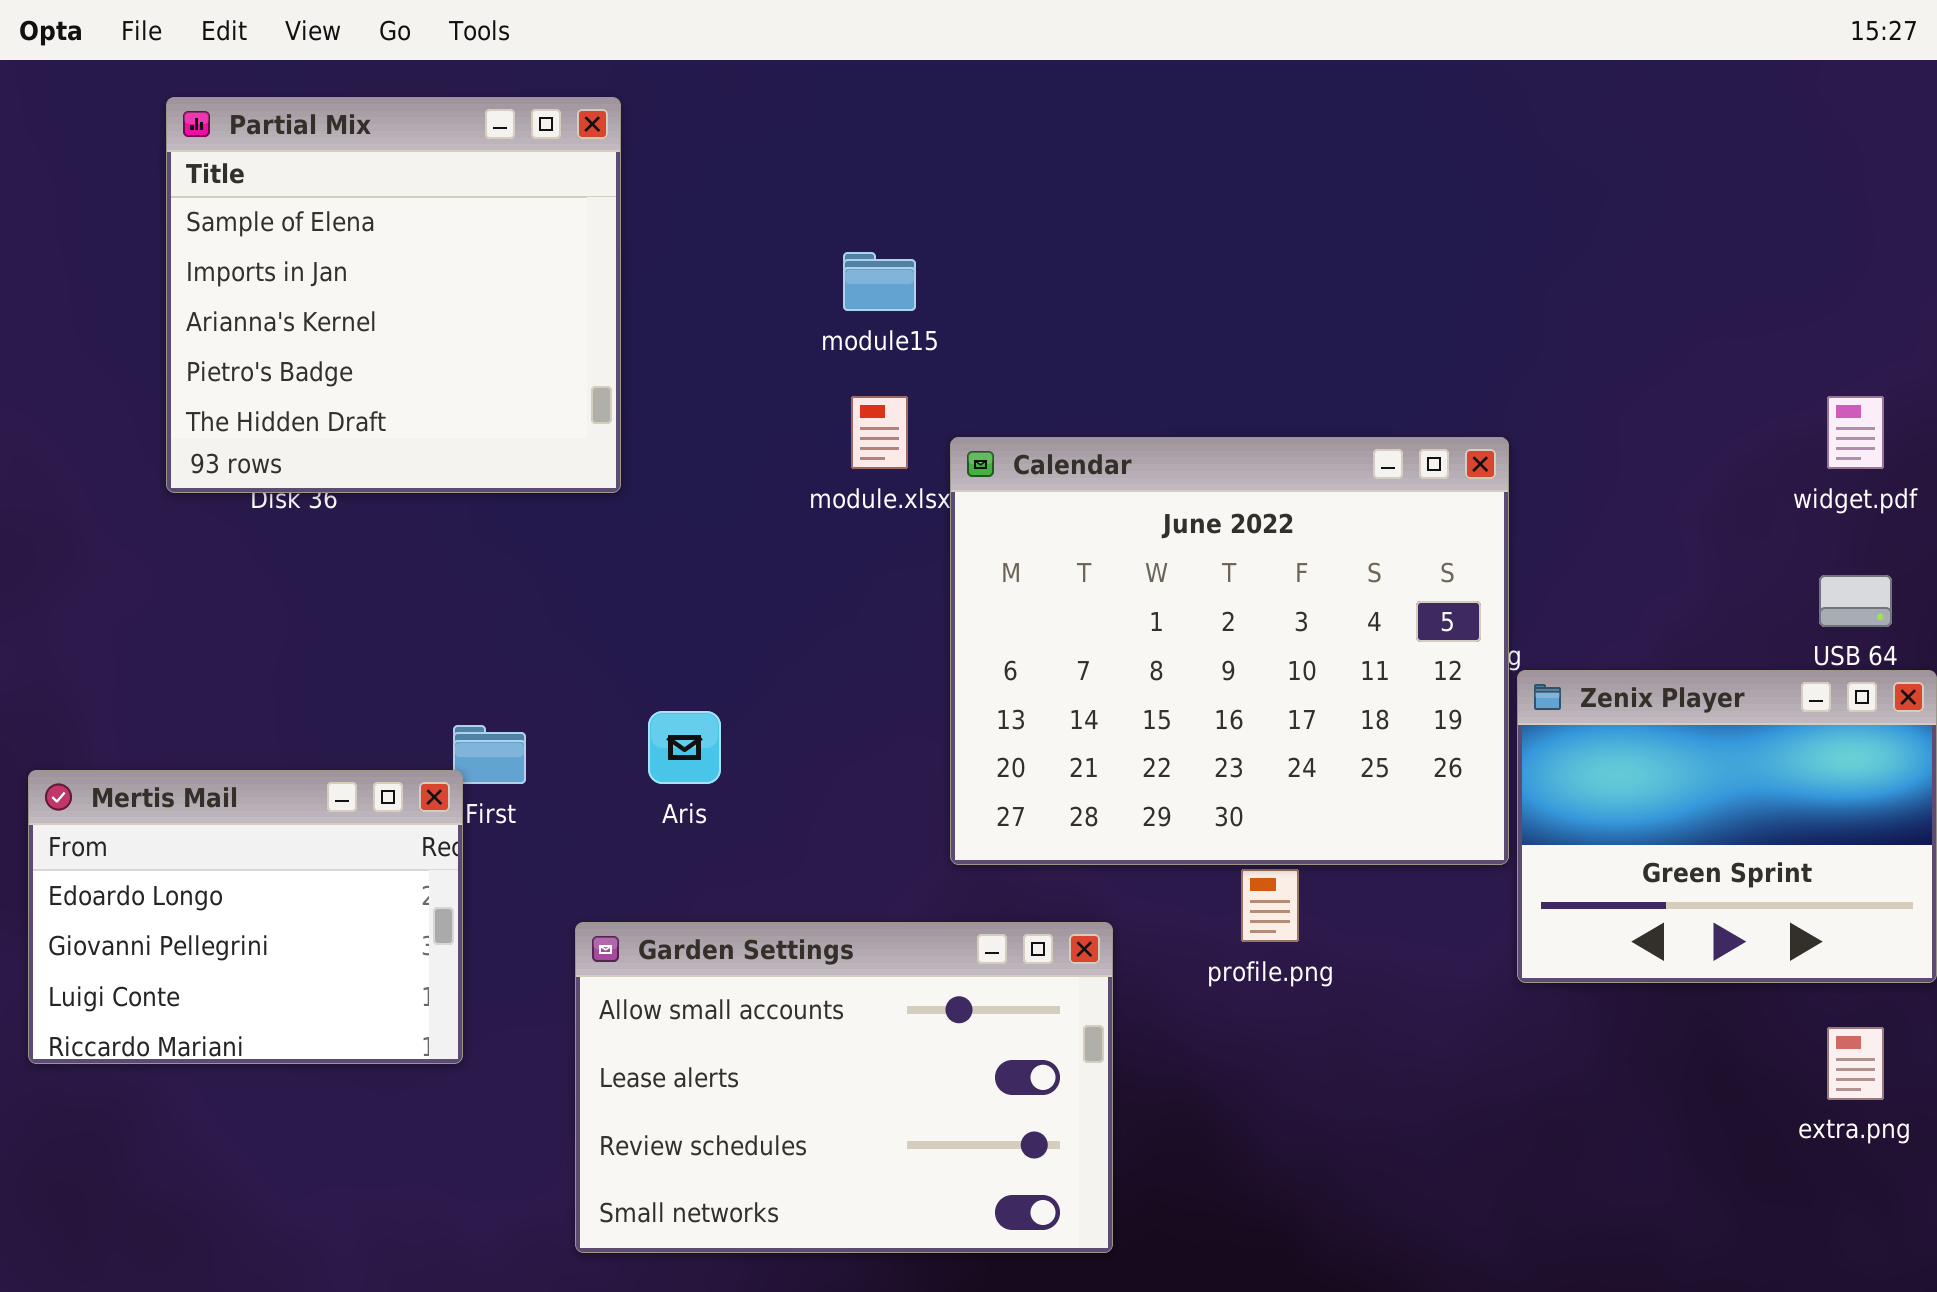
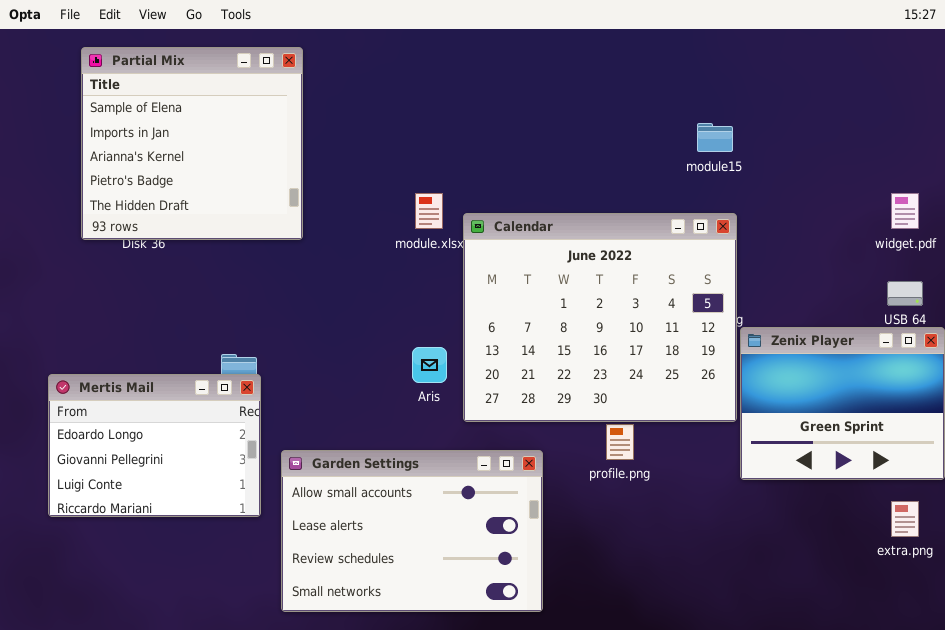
module15: [843,252,916,311] -> [697,123,733,152], moved
Aris: [648,711,721,784] -> [412,347,447,383], moved
Mertis Mail: [28,770,463,1064] -> [48,374,261,517], moved

